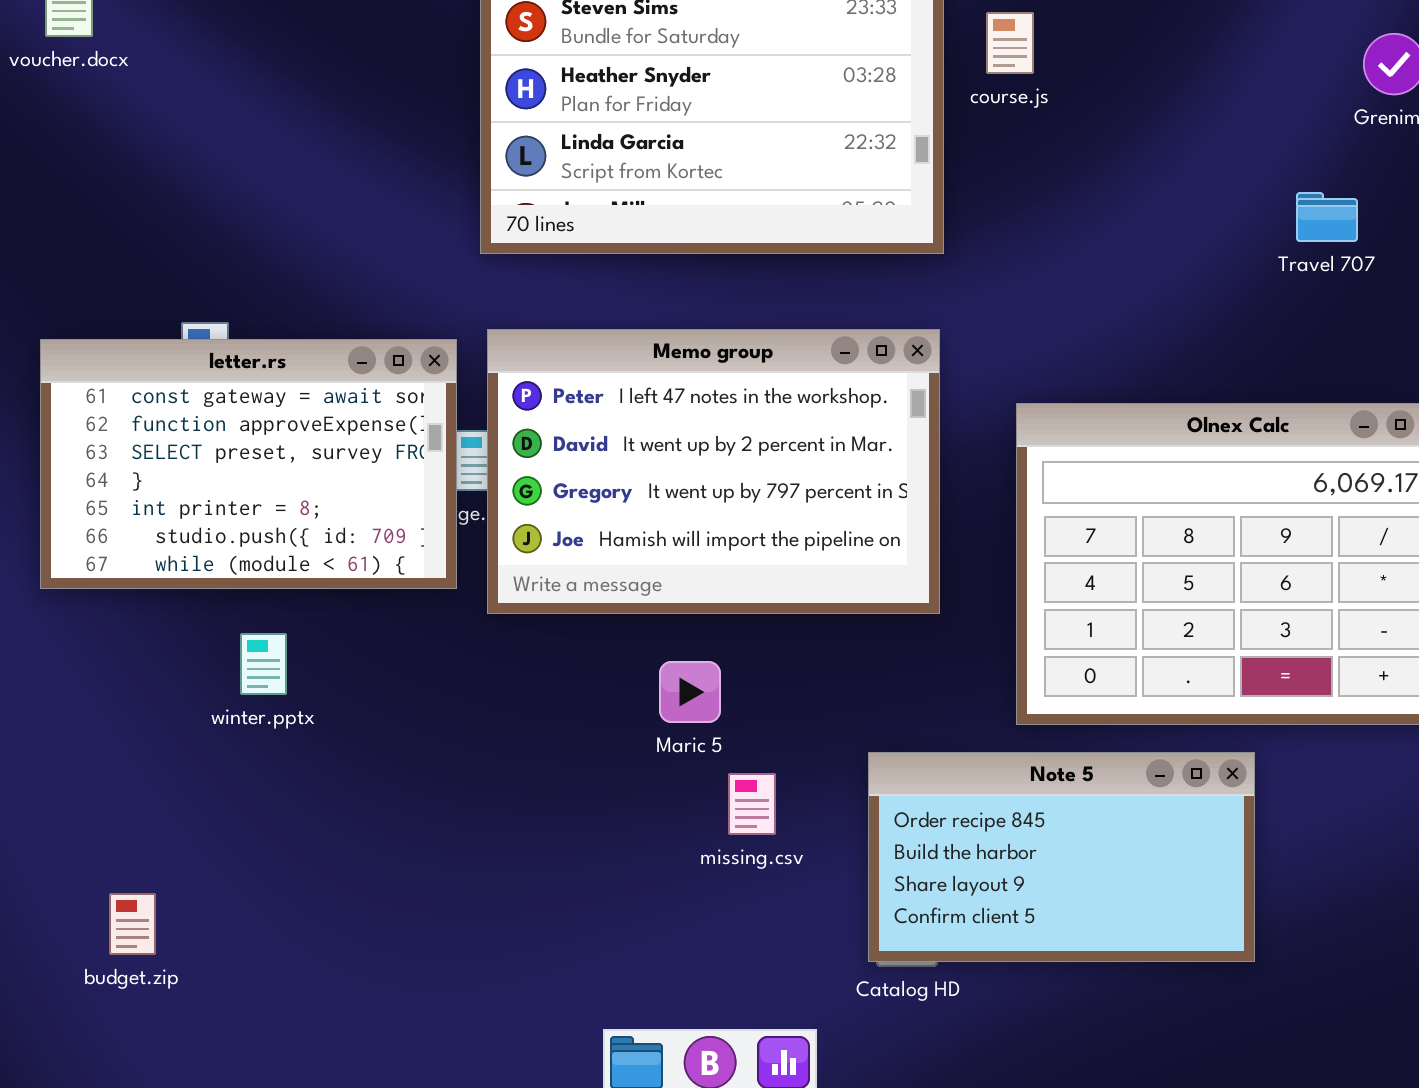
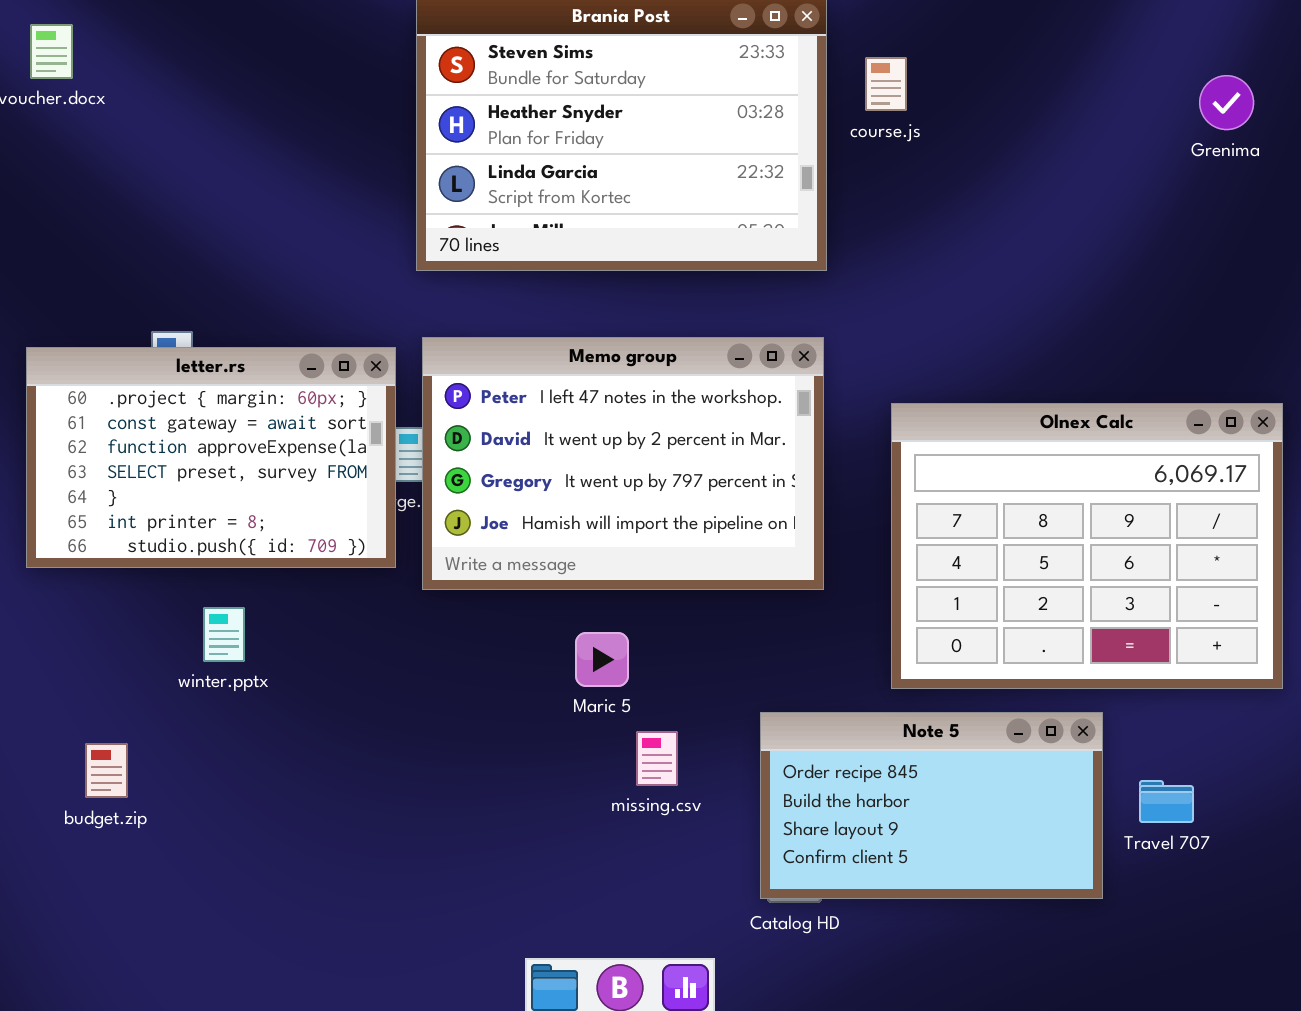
Travel 707: [1296,192,1358,242] -> [1139,780,1194,823], moved
letter.rs: [40,339,457,589] -> [26,347,396,568], scrolled up 1 row
budget.zip: [109,893,156,955] -> [85,743,128,798], moved

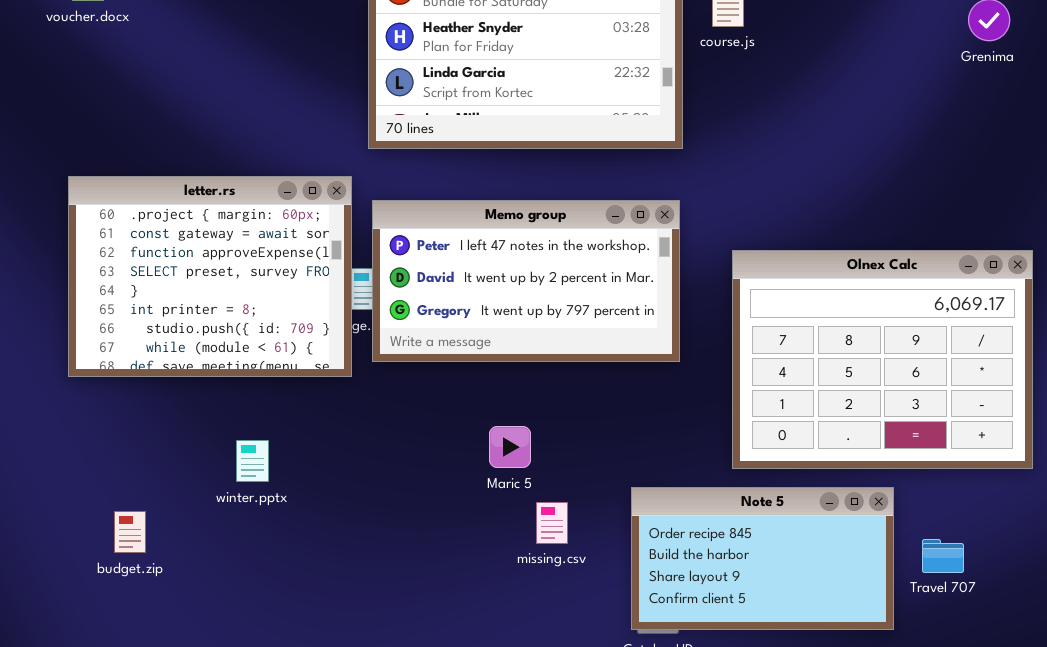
Memo group: [422,337,824,590] -> [372,200,680,362], resized
letter.rs: [26,347,396,568] -> [68,176,352,377], resized
winter.pptx: [203,607,245,662] -> [236,440,269,482], moved

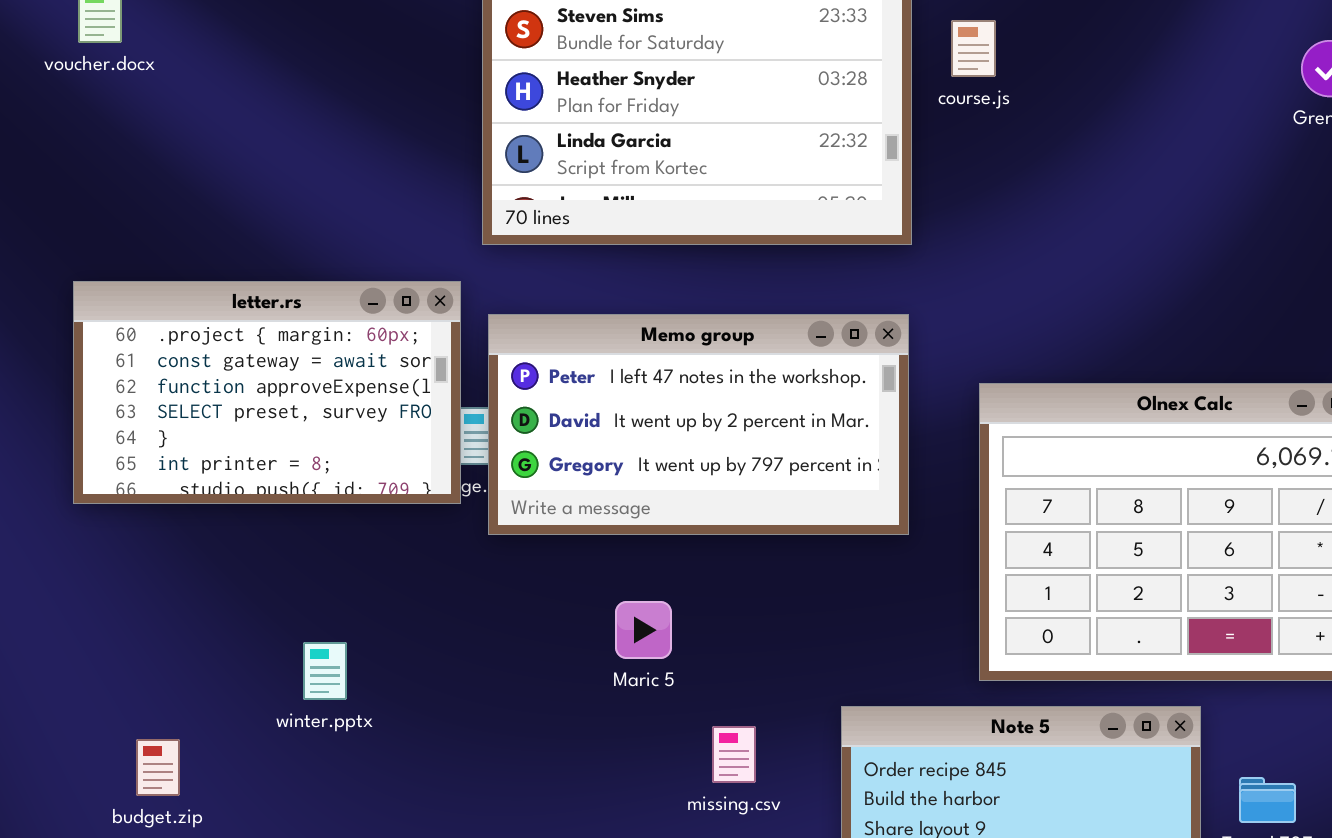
letter.rs: [68,176,352,377] -> [73,281,461,504], resized
Maric 5: [489,426,531,468] -> [615,601,672,659], moved

